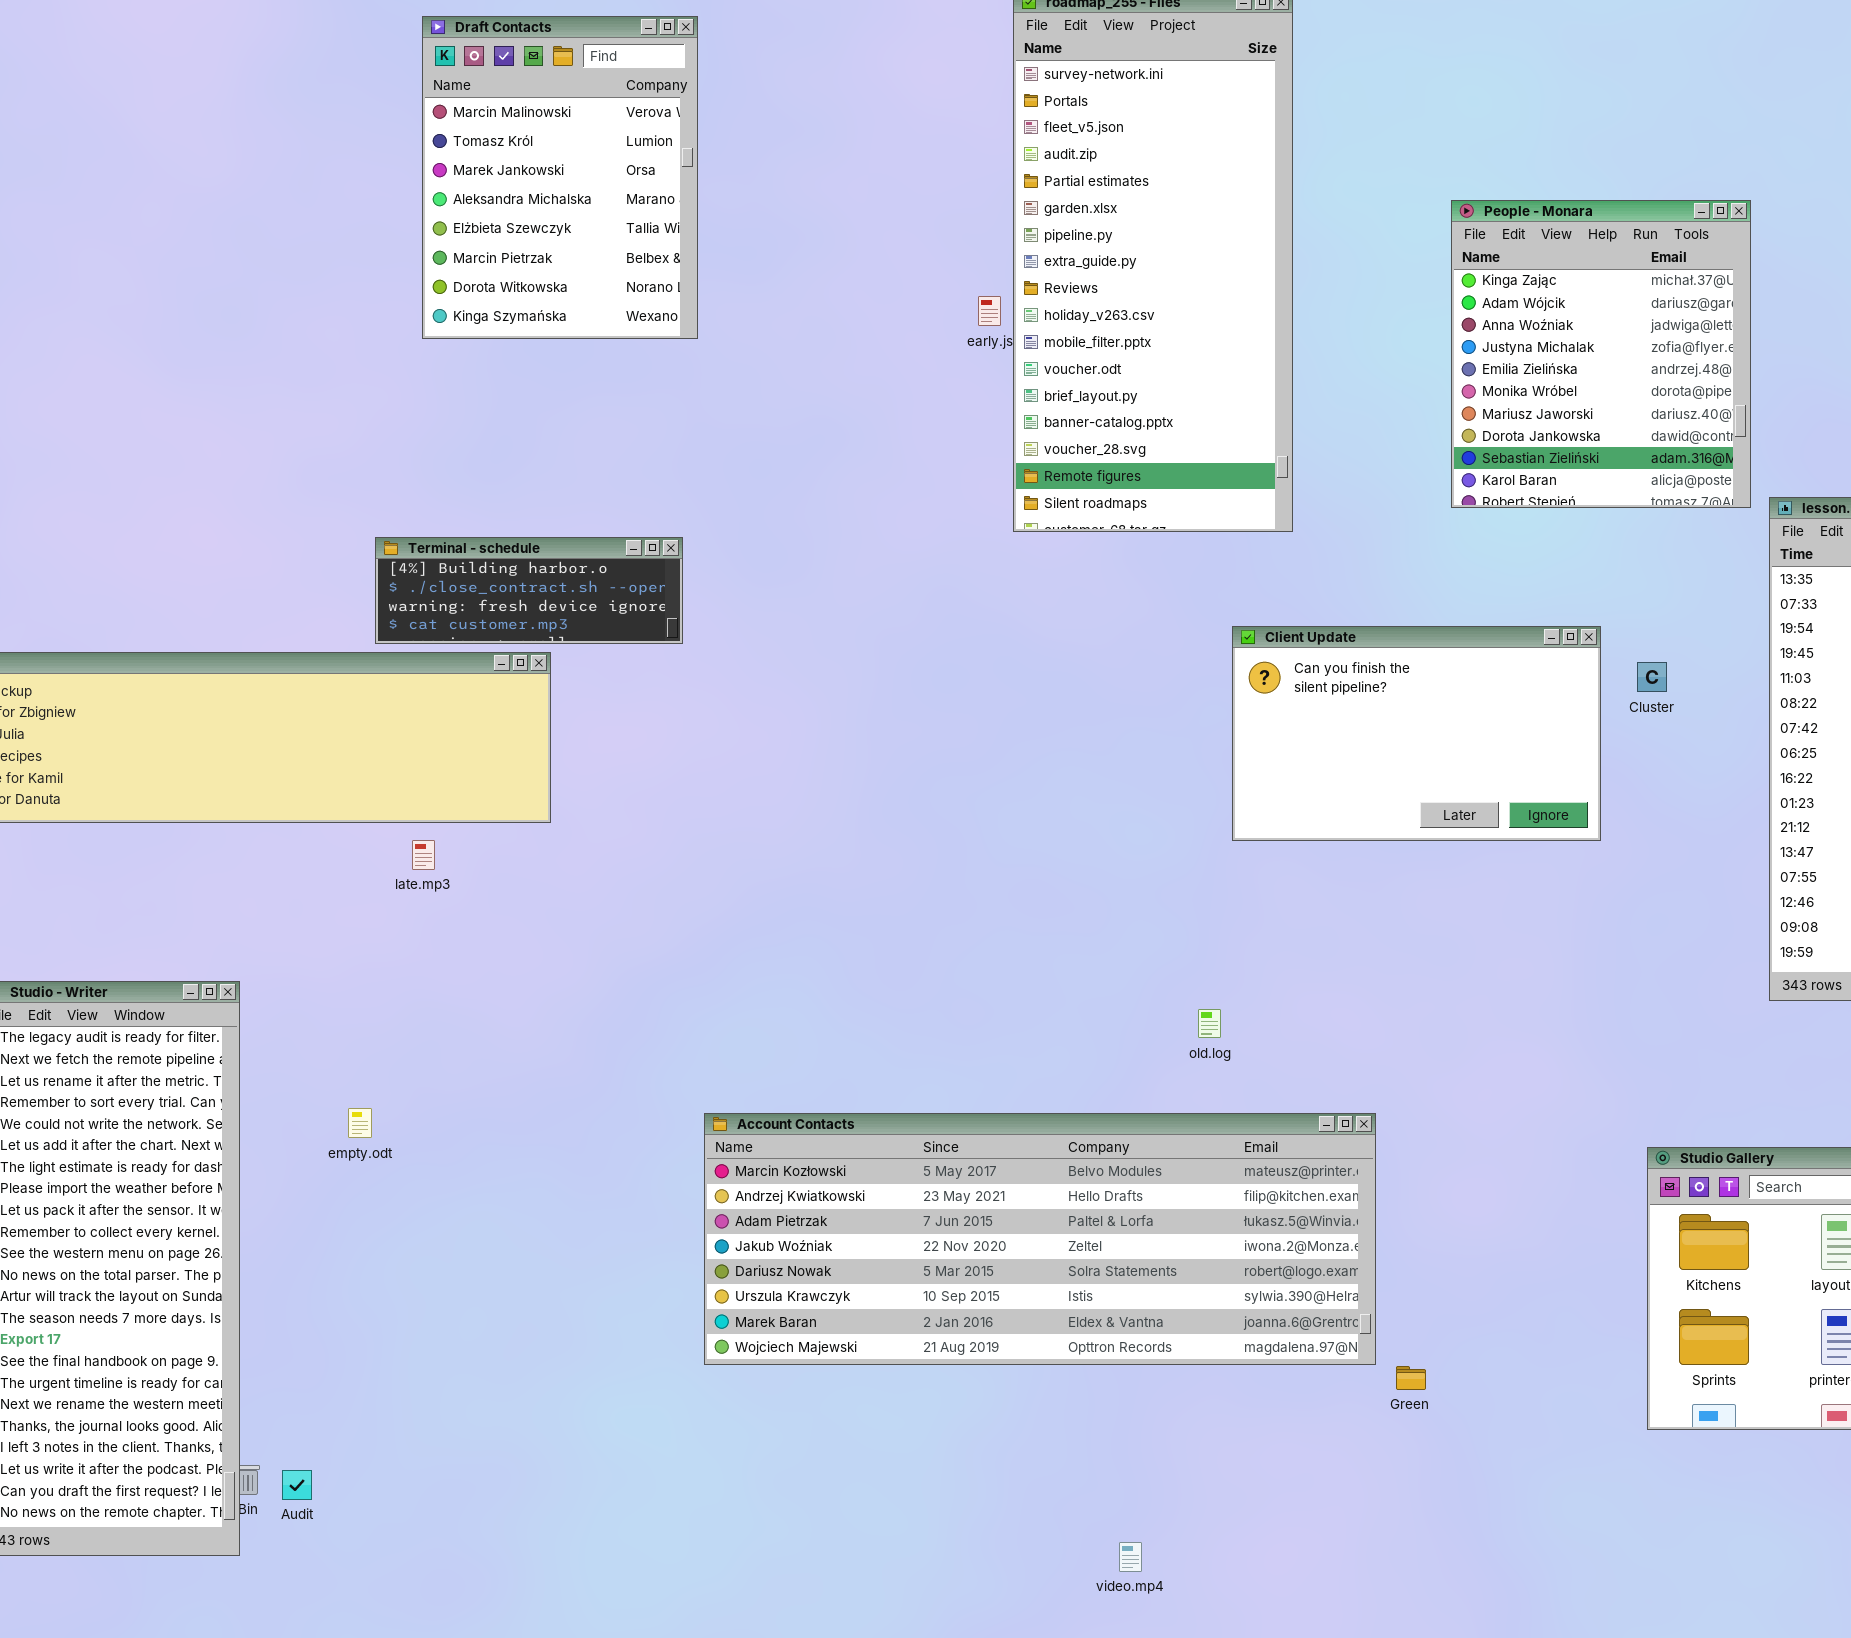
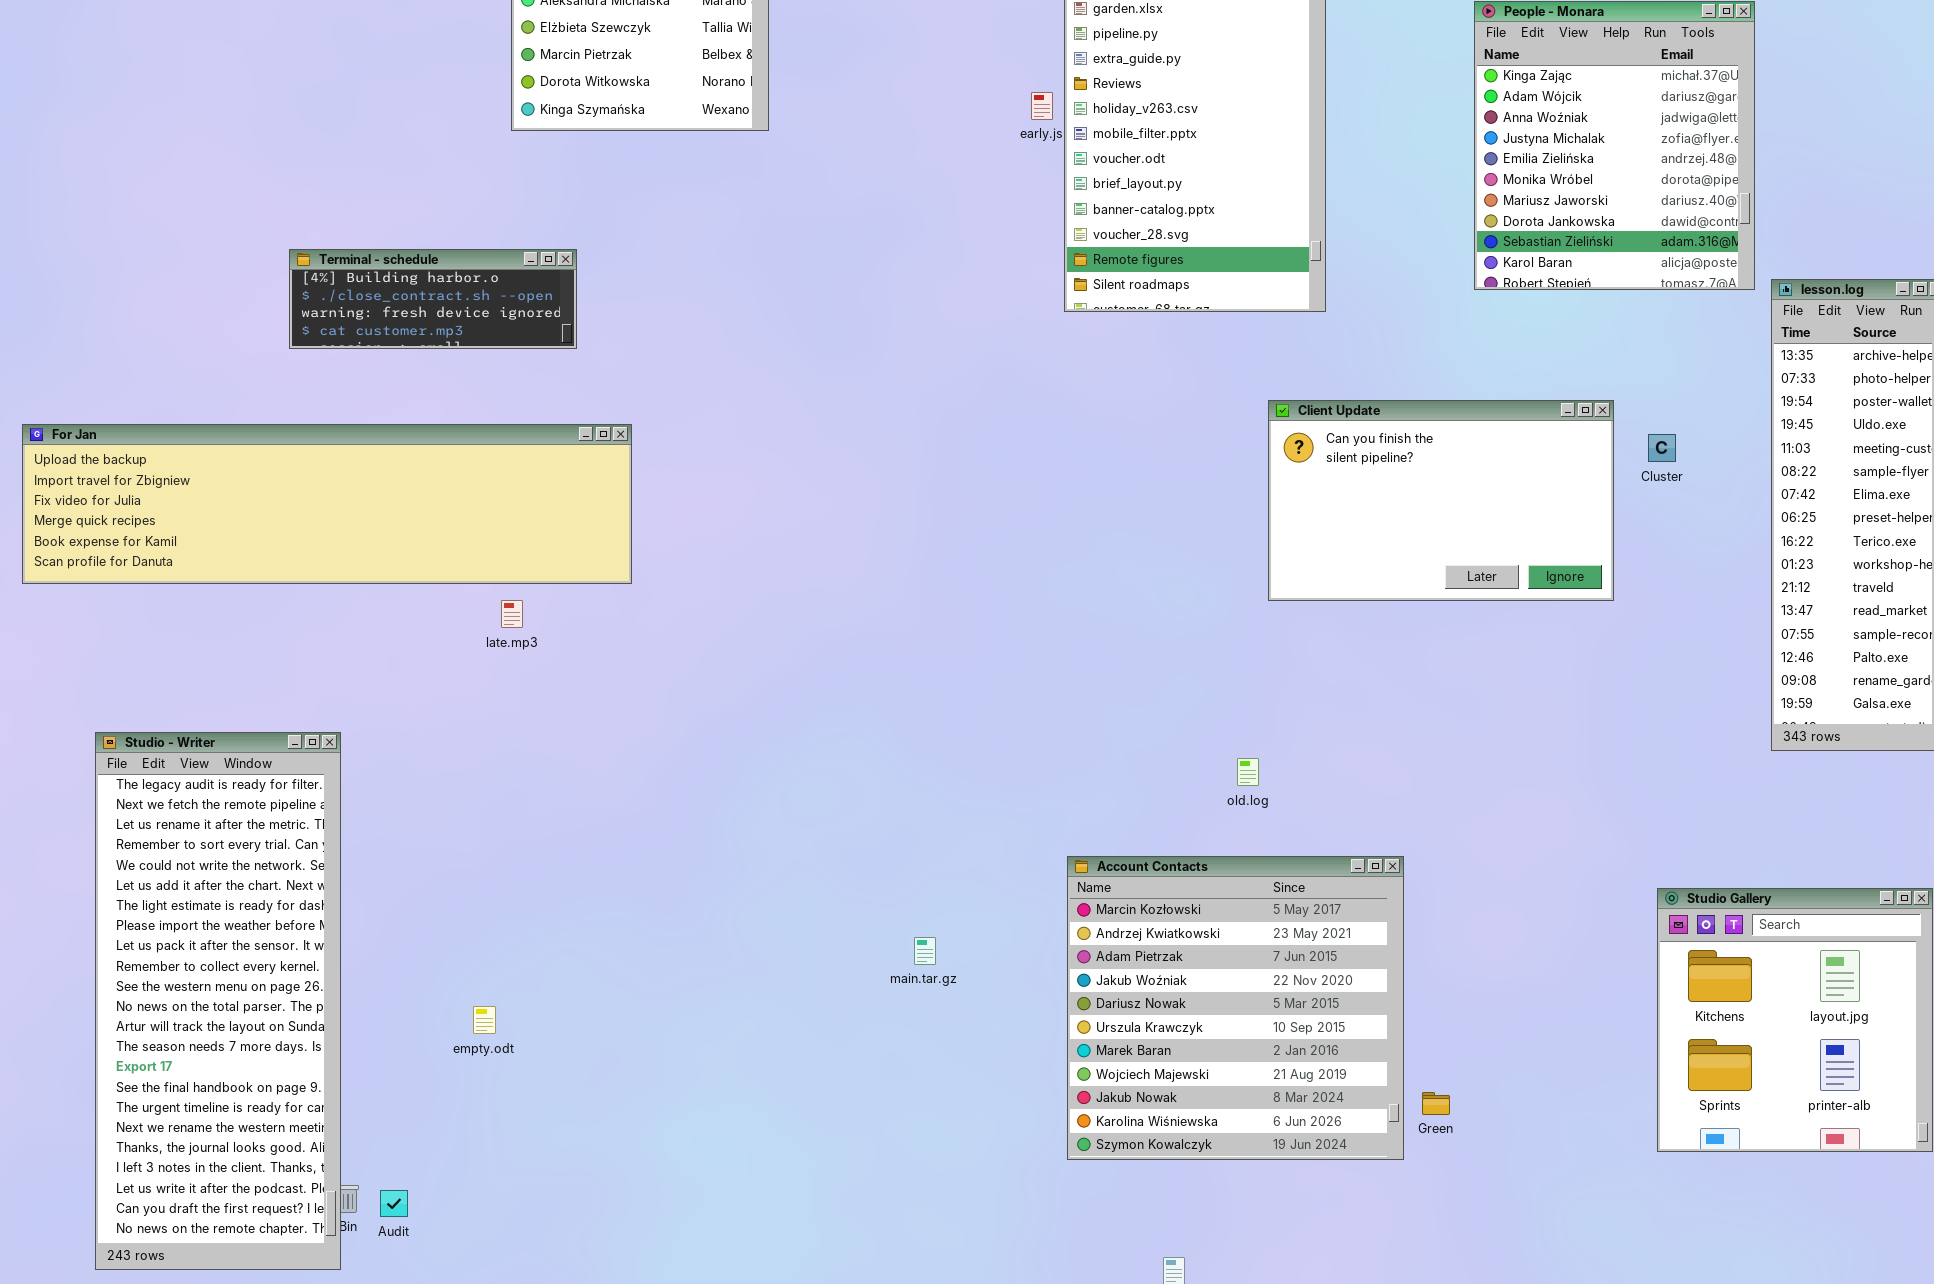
Terminal - schedule: [375,537,683,644] -> [289,249,577,349], moved
empty.odt: [348,1108,372,1138] -> [473,1006,496,1034], moved
Account Contacts: [704,1113,1376,1365] -> [1067,856,1404,1160], resized

